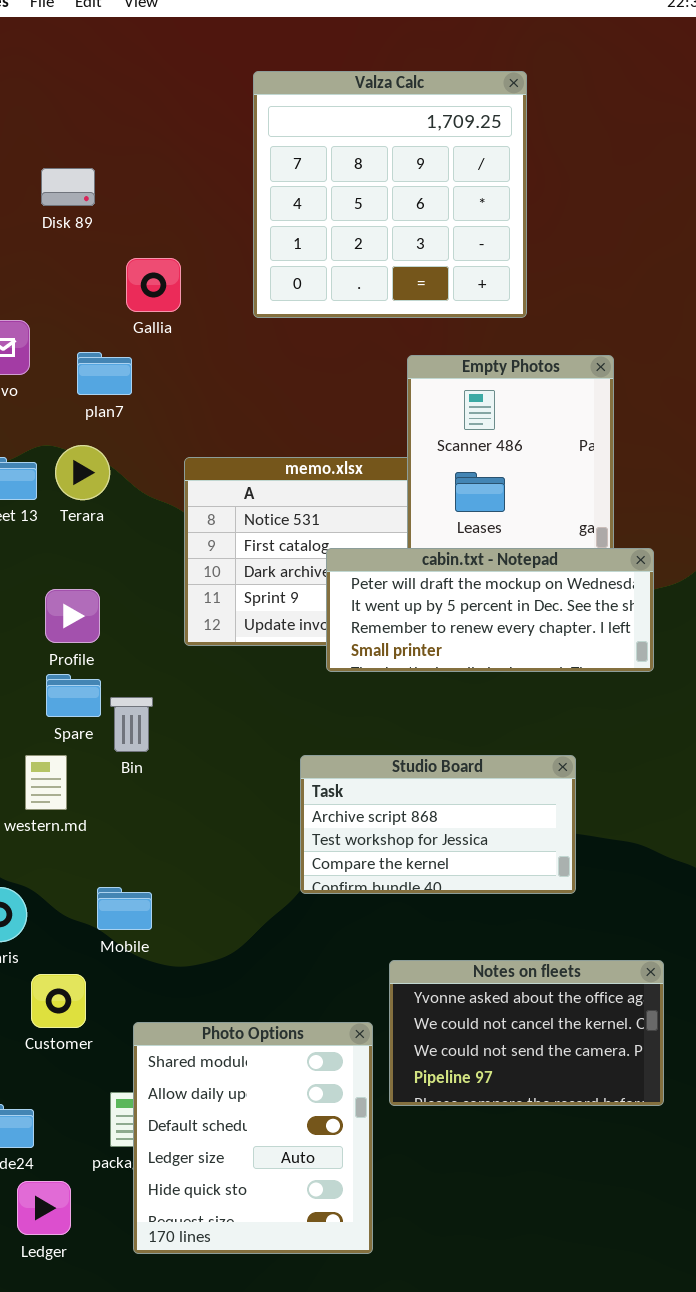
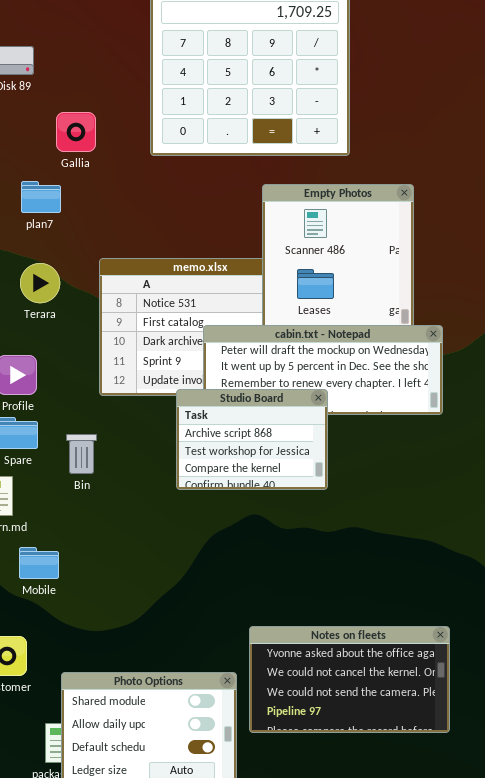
Terara: [55,445,110,500] -> [20,263,60,303], moved
Bin: [110,697,153,752] -> [66,434,97,474], moved
Studio Board: [300,755,576,894] -> [176,389,328,490], moved, resized
Mobile: [97,887,152,930] -> [19,547,59,579], moved

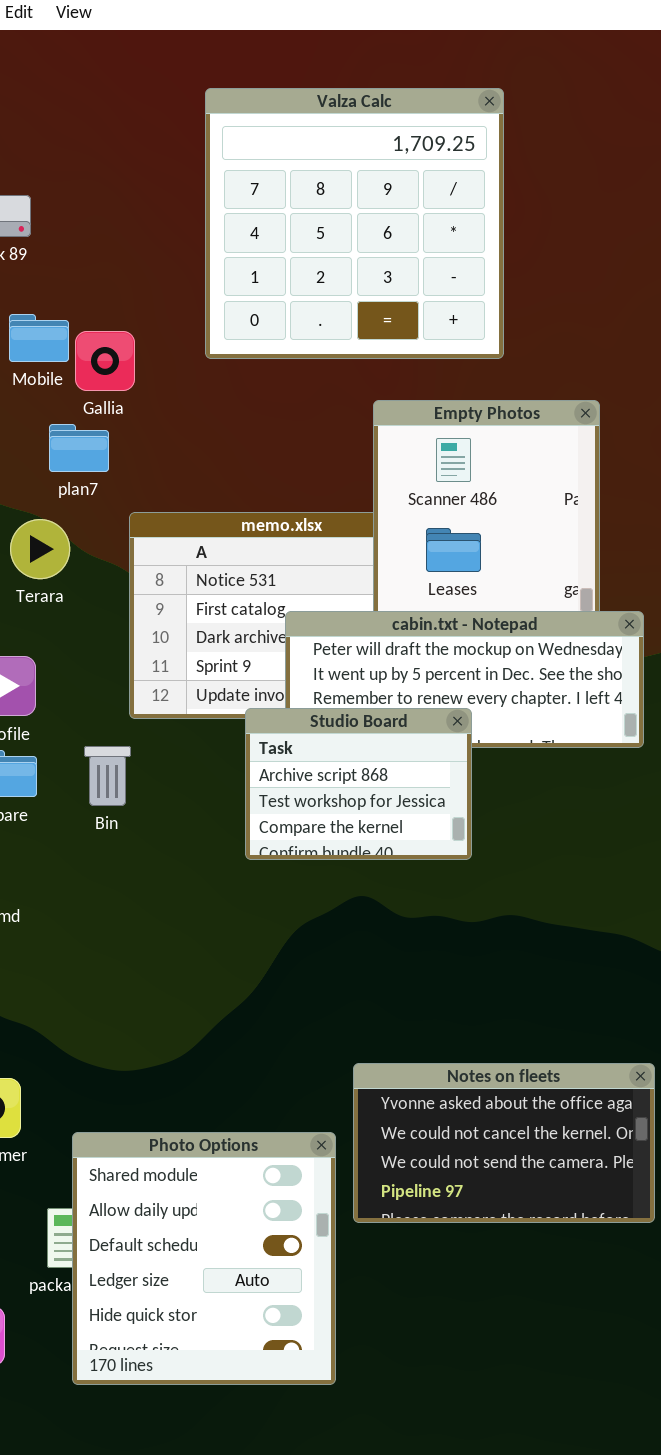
Gallia: [56,112,96,152] -> [75,331,135,391], moved
plan7: [21,181,61,213] -> [49,424,109,472], moved
Bin: [66,434,97,474] -> [84,746,131,806], moved
Mobile: [19,547,59,579] -> [9,314,69,362], moved

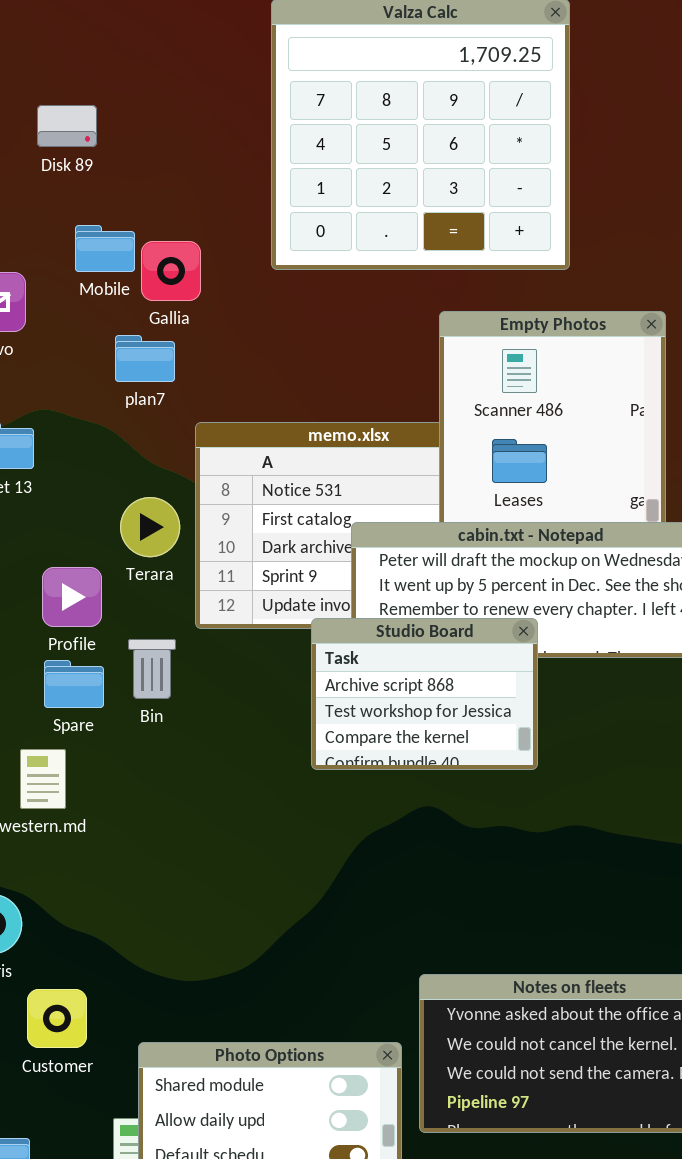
Terara: [10,519,70,579] -> [120,497,180,557], moved
Bin: [84,746,131,806] -> [128,639,176,699], moved

